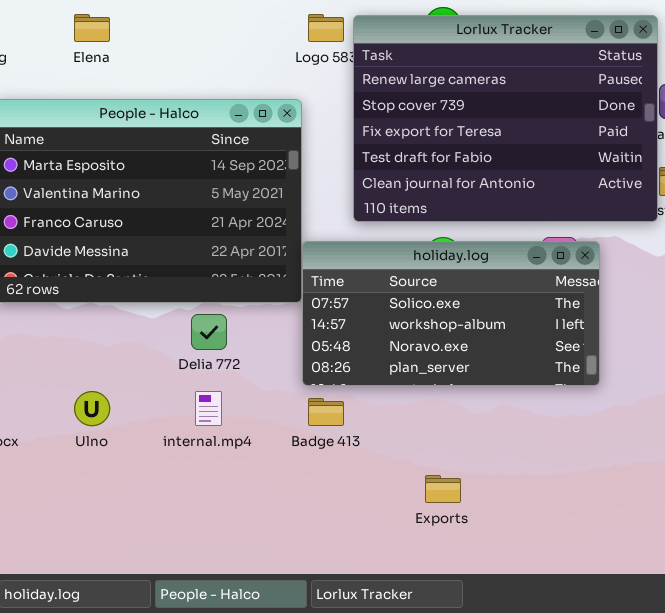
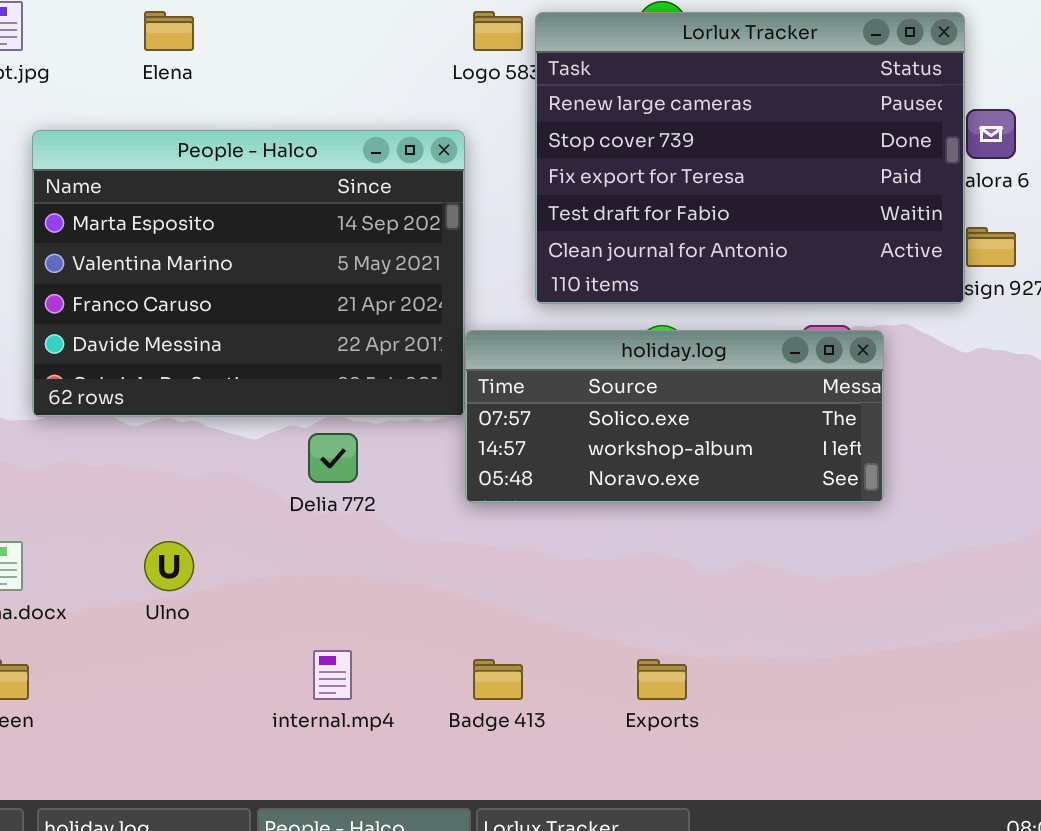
holiday.log: [302,241,600,386] -> [465,330,884,503], resized
internal.mp4: [195,391,222,426] -> [313,650,352,700], moved
Badge 413: [308,398,344,426] -> [473,659,523,700], moved

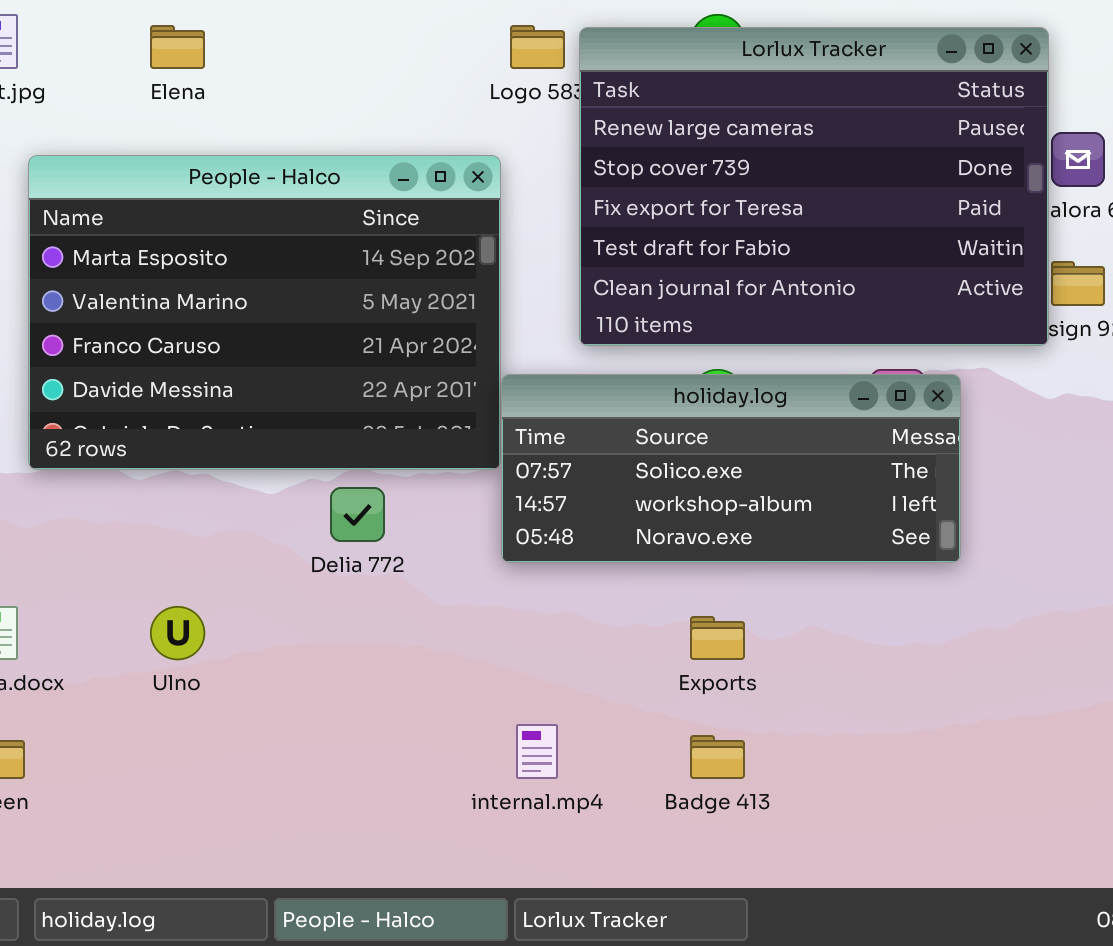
internal.mp4: [313,650,352,700] -> [516,724,558,779], moved
Badge 413: [473,659,523,700] -> [690,735,745,779], moved
Exports: [637,659,687,700] -> [690,616,745,660], moved

